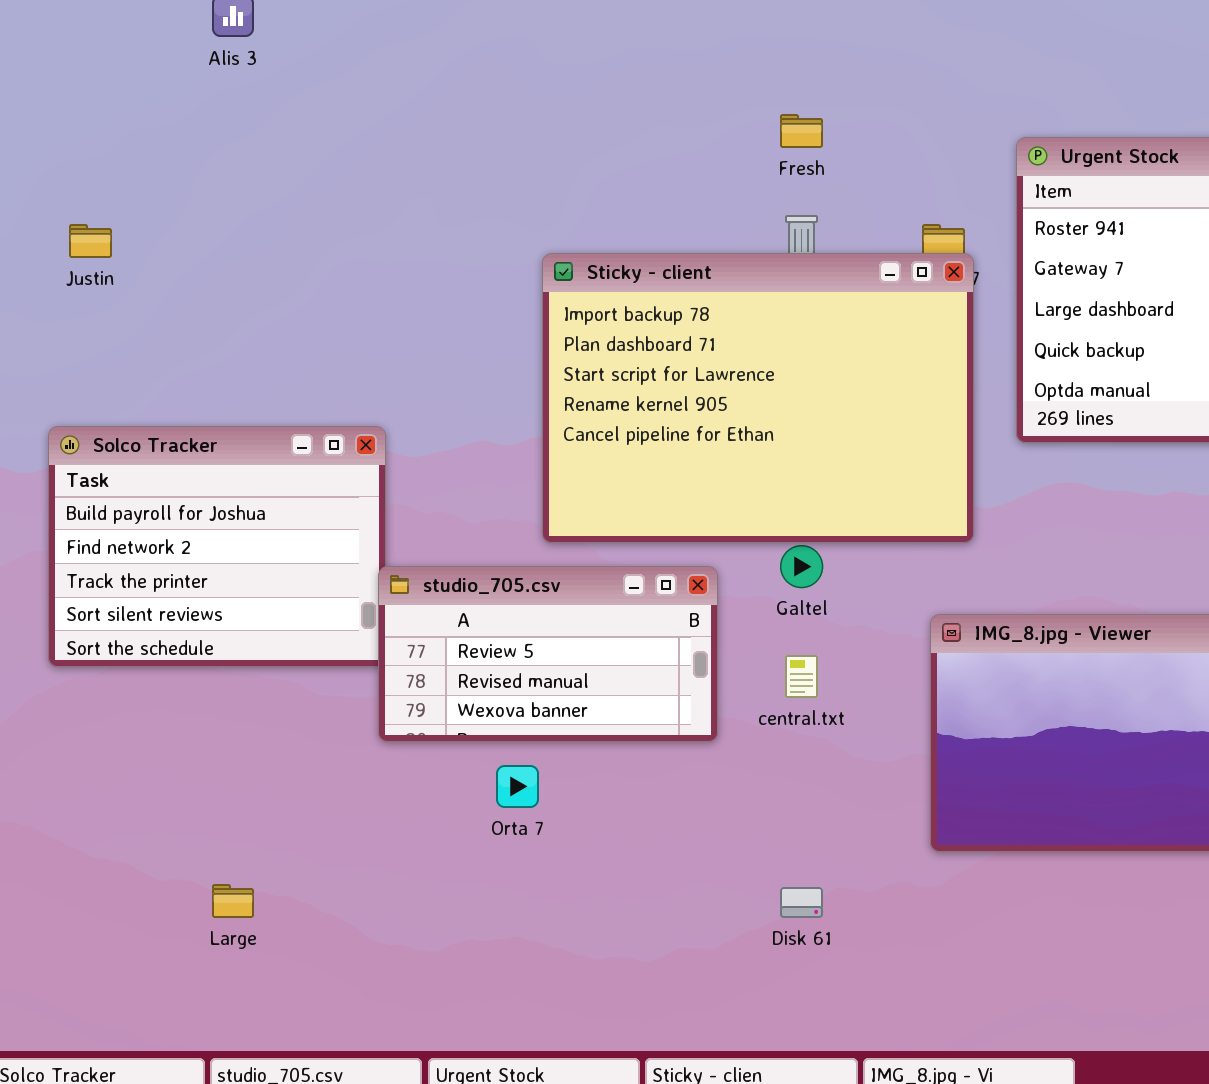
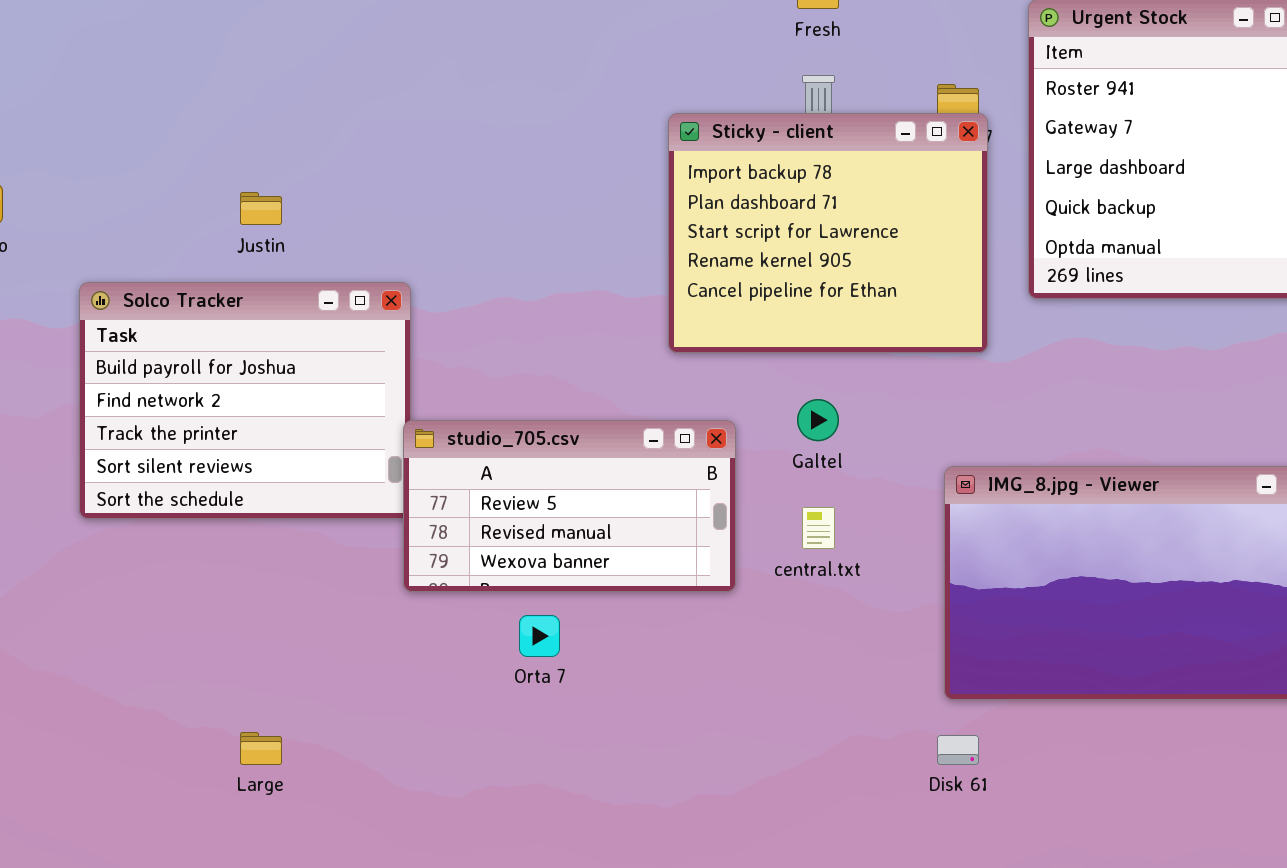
Justin: [69,224,112,258] -> [240,192,282,225], moved
Sticky - client: [542,253,974,543] -> [668,113,988,353], resized
Disk 61: [780,887,823,918] -> [937,735,979,765], moved

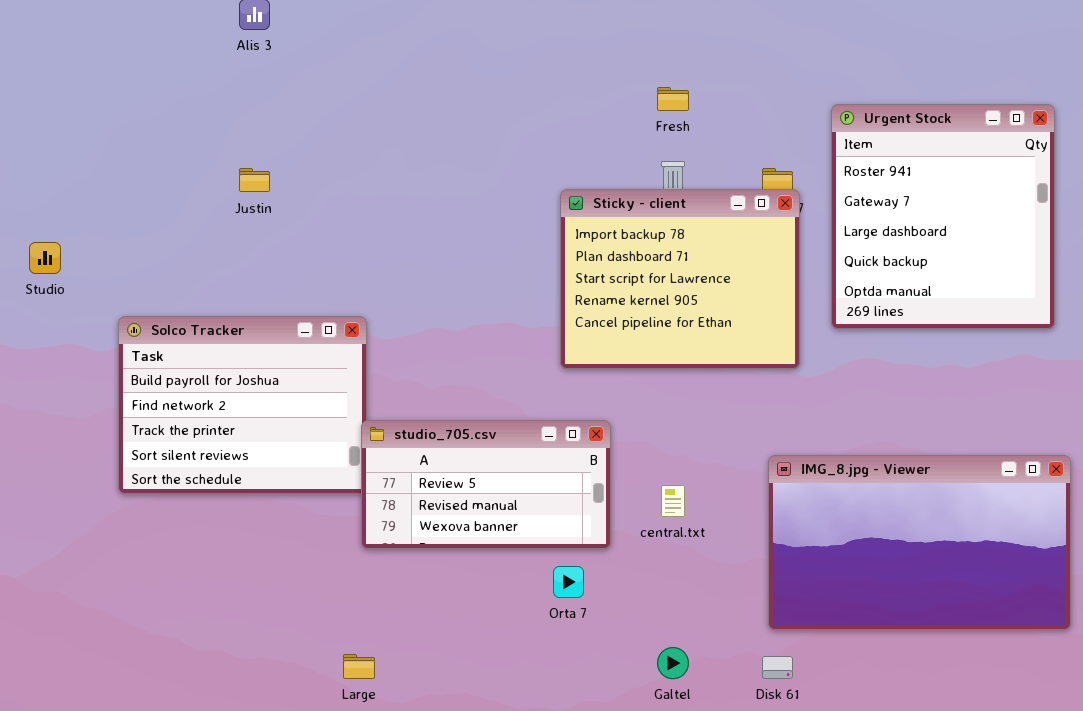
Justin: [240,192,282,225] -> [239,168,270,192], moved
Galtel: [797,399,839,441] -> [657,647,689,679], moved
Orta 7: [519,615,560,657] -> [553,566,584,598], moved
Large: [240,732,282,765] -> [343,654,375,679], moved

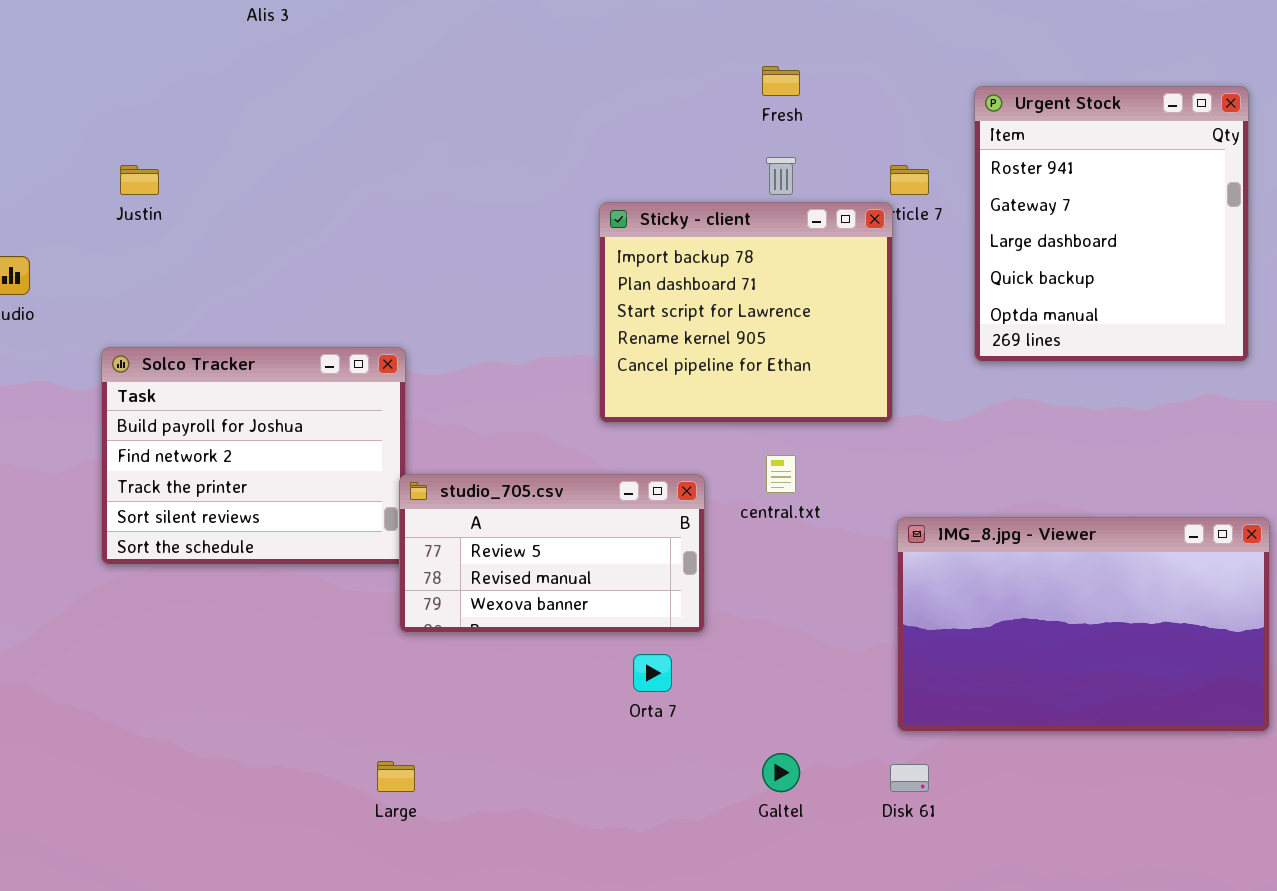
Justin: [239,168,270,192] -> [120,165,159,195], moved
Sticky - client: [560,189,800,369] -> [599,202,893,423], moved
central.txt: [661,485,685,517] -> [766,455,796,493], moved

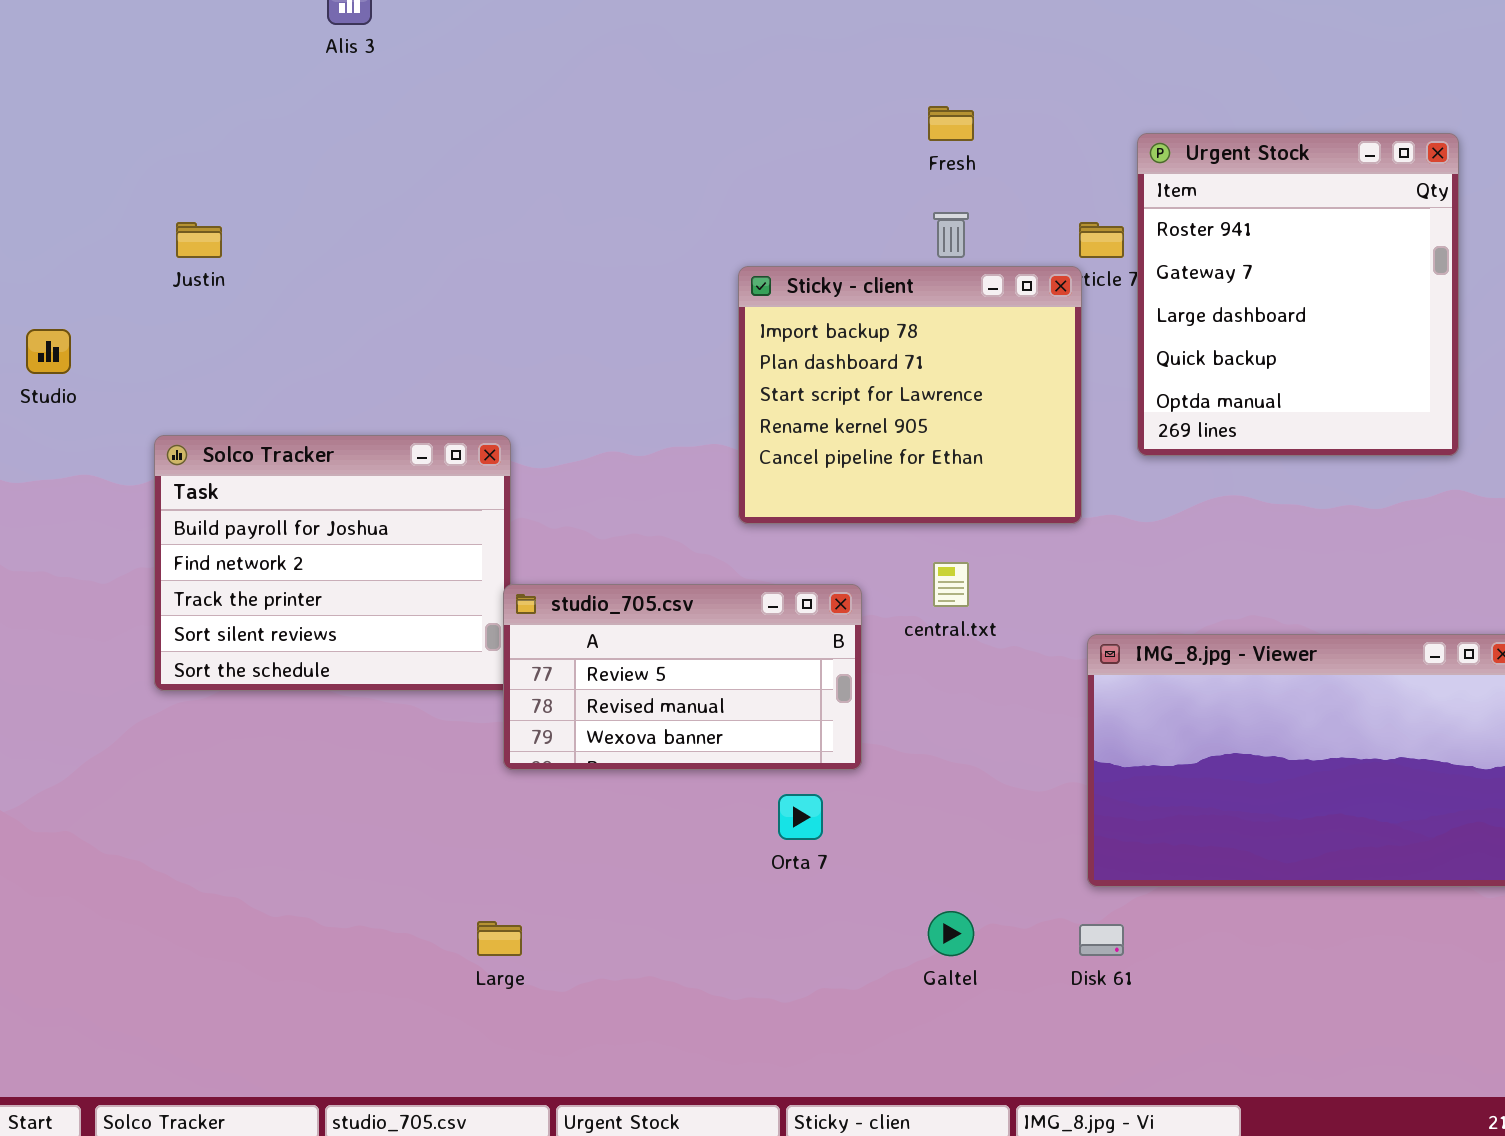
Urgent Stock: [974,86,1249,362] -> [1137,133,1459,456], moved

